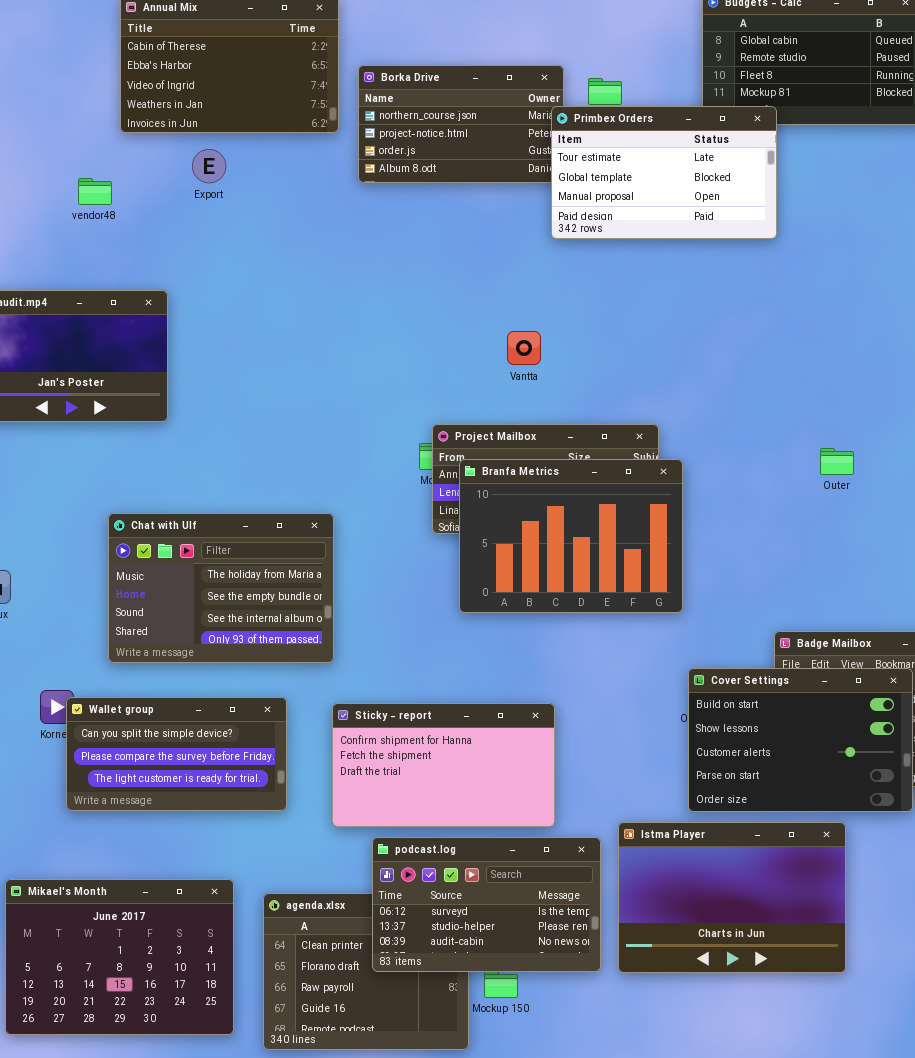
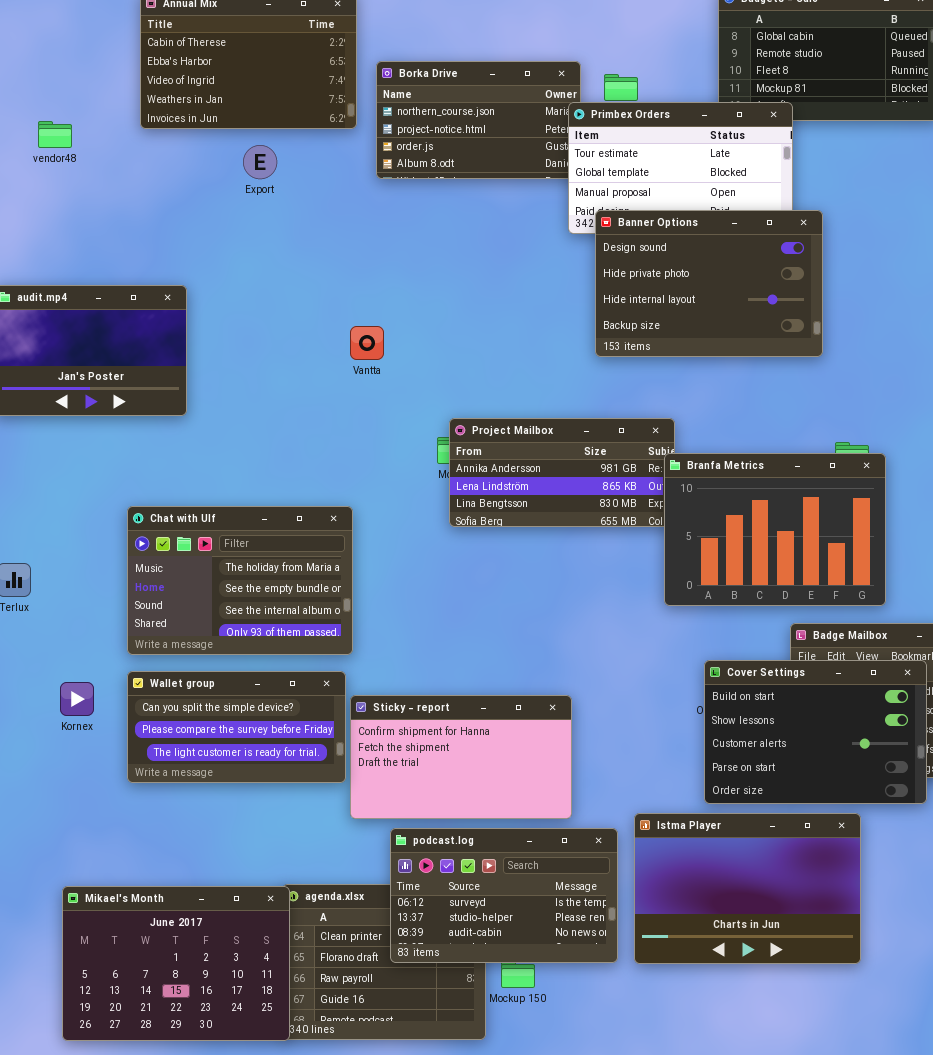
Export: [192,149,226,183] -> [243,145,277,179], moved
vendor48: [78,178,112,205] -> [38,121,72,148], moved
Banner Options: none -> [595,210,823,357], opened
Vantta: [507,331,541,365] -> [350,326,384,360], moved
Branfa Metrics: [459,459,683,613] -> [664,453,886,606], moved
Wallet group: [66,697,287,811] -> [127,671,346,783], moved
Mikael's Month: [5,879,234,1035] -> [62,886,290,1041], moved

